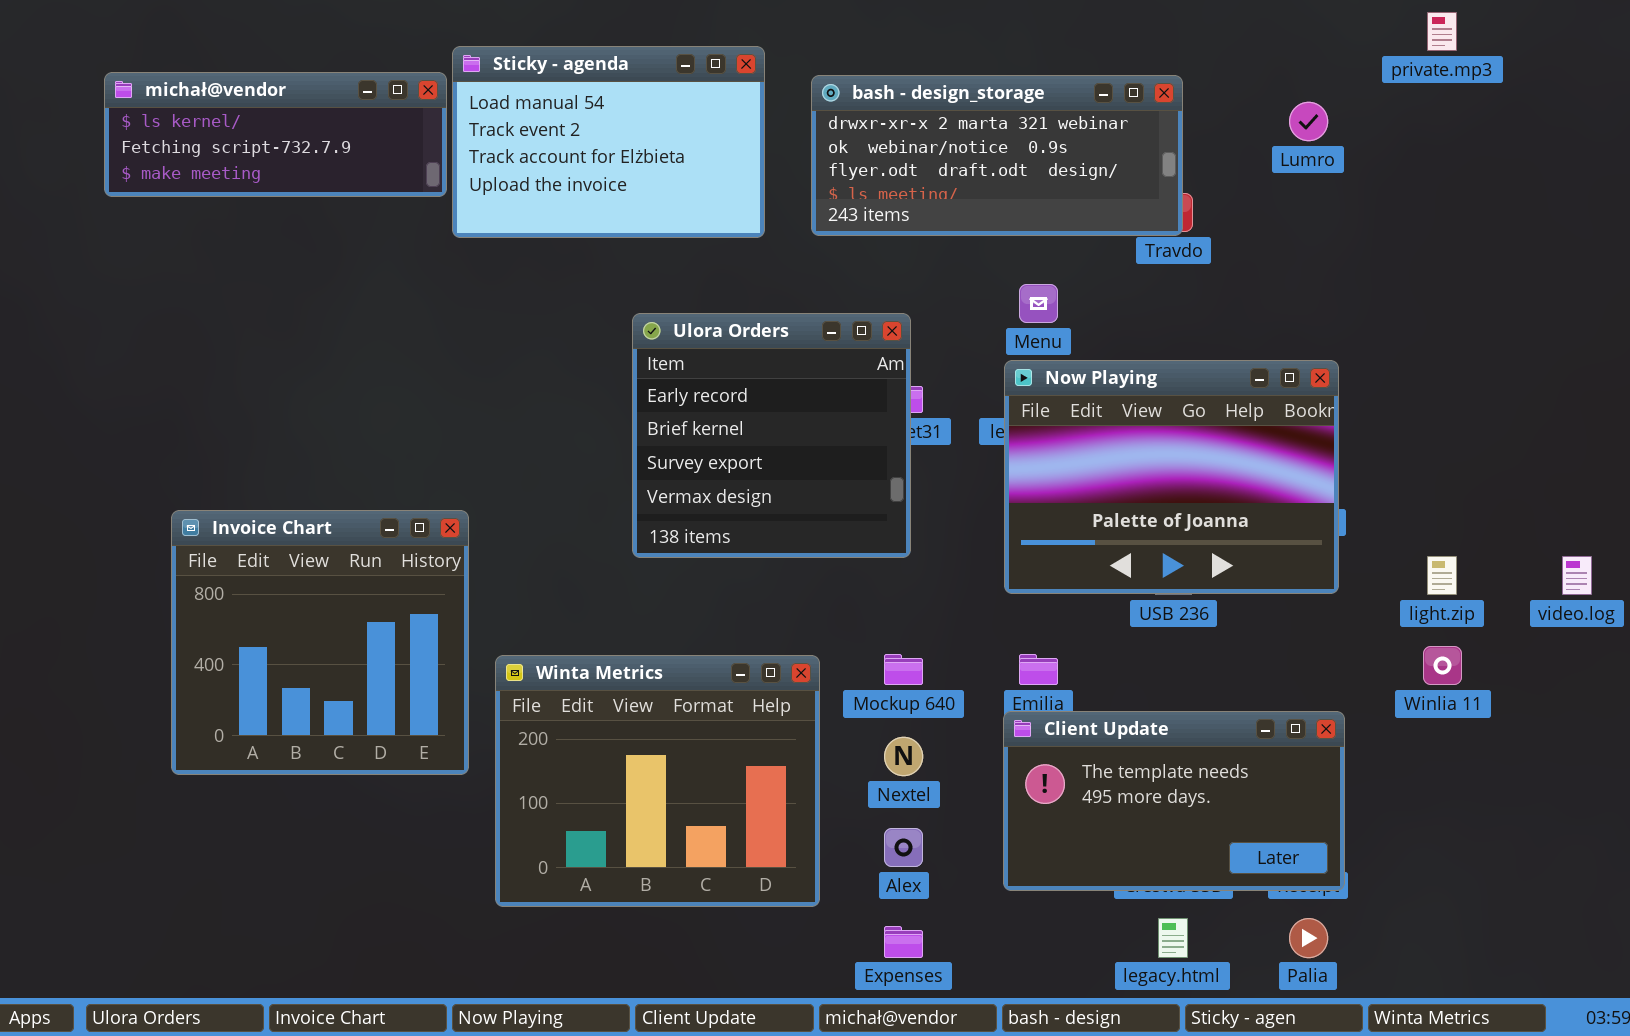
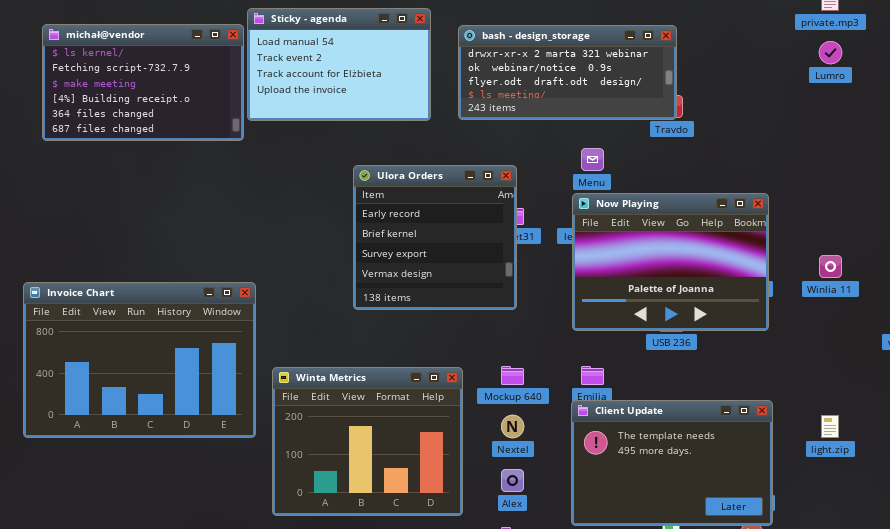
michał@vendor: [104,72,447,197] -> [42,24,244,141], resized
Lumro: [1289,102,1328,141] -> [819,41,842,64], moved
Invoice Chart: [171,510,469,775] -> [23,282,256,438], resized
light.zip: [1427,556,1457,595] -> [821,415,839,438], moved
Winlia 11: [1423,646,1462,685] -> [819,255,842,278], moved
Client Update: [1003,711,1345,891] -> [571,400,773,526], resized

